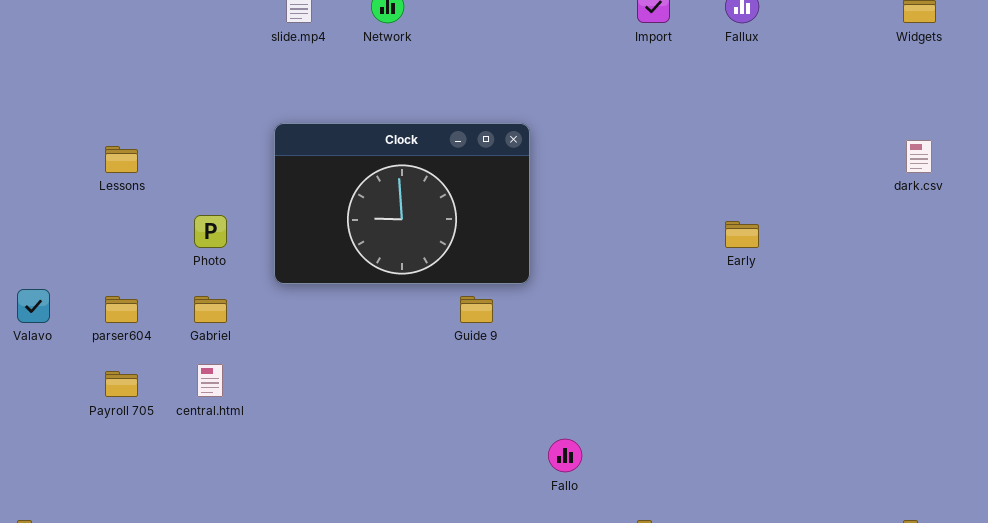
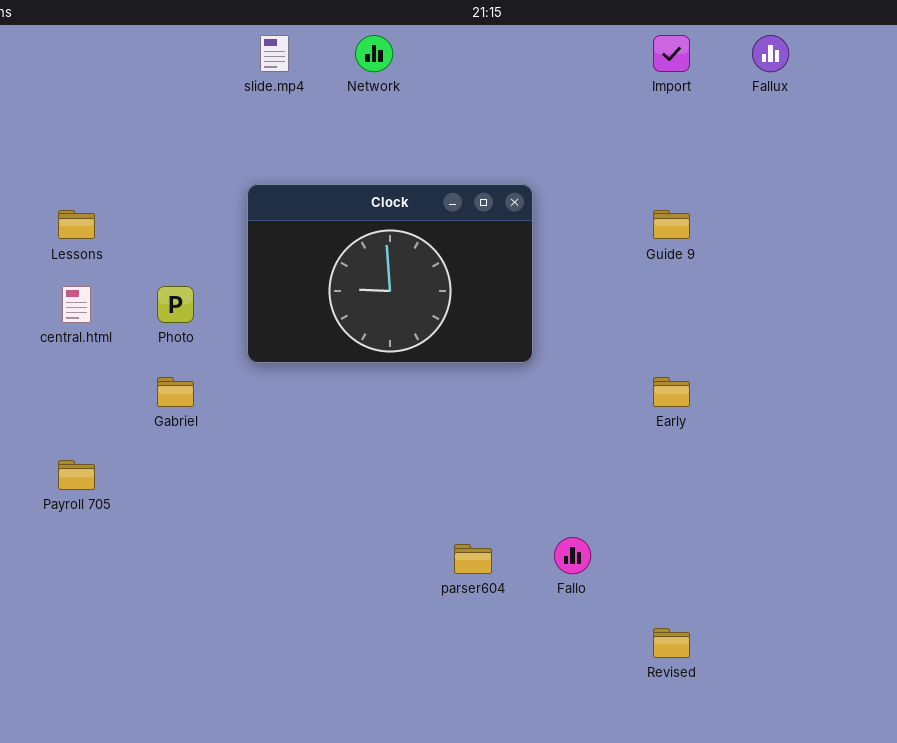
Early: [725,221,759,248] -> [653,377,690,407], moved
parser604: [105,296,138,323] -> [454,544,492,574], moved
Guide 9: [460,296,493,323] -> [653,210,690,239], moved
central.html: [197,364,223,397] -> [62,286,91,323], moved

